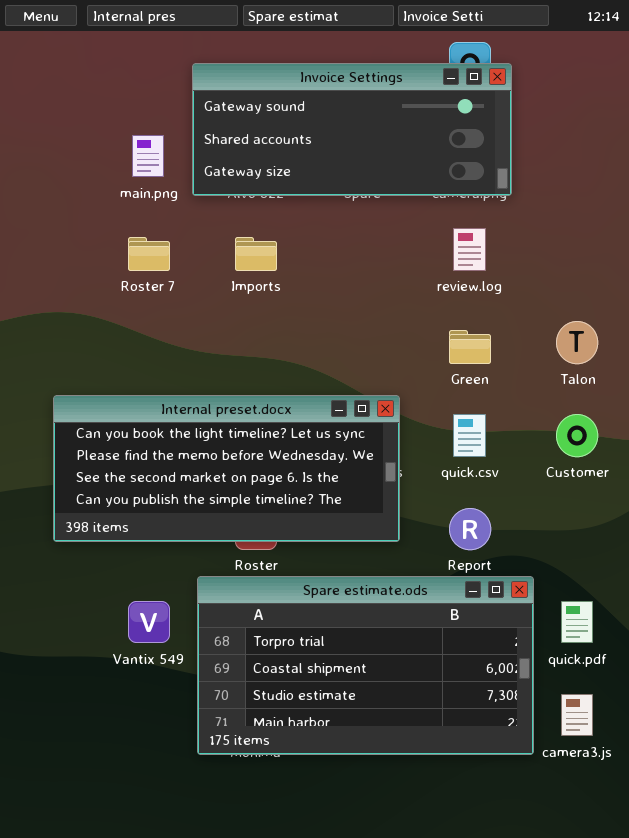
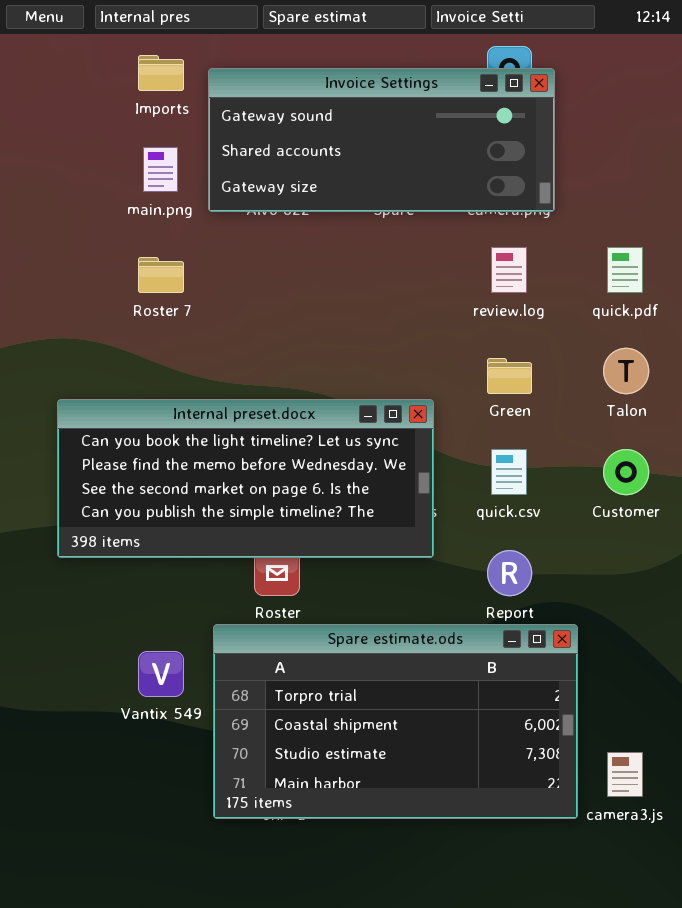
Imports: [235,237,277,271] -> [138,55,184,91], moved
Internal preset.docx: [53,395,400,542] -> [57,399,434,558], moved
quick.pdf: [561,601,593,643] -> [607,247,643,293], moved

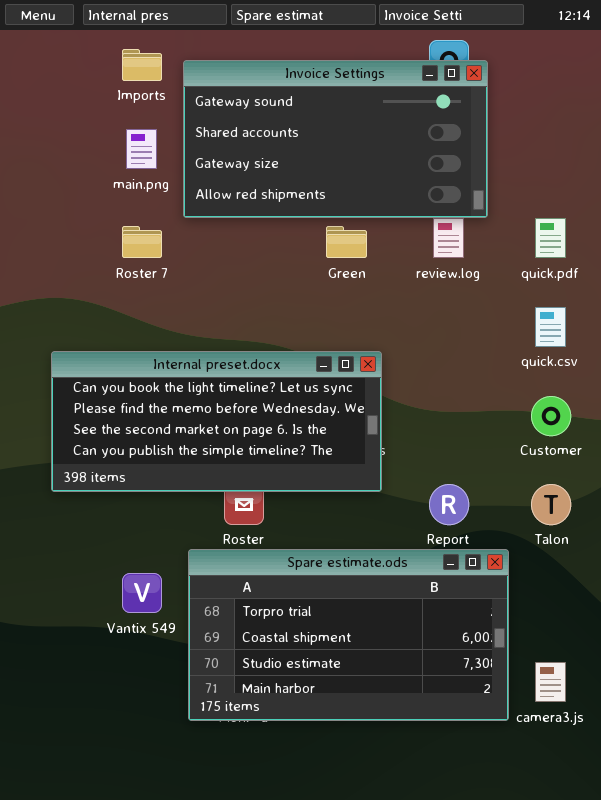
Invoice Settings: [208,68,555,212] -> [183,60,488,218], resized
Talon: [603,348,649,394] -> [531,484,571,525], moved
Green: [487,358,532,394] -> [326,226,367,258], moved
quick.csv: [491,449,527,495] -> [535,307,566,347], moved

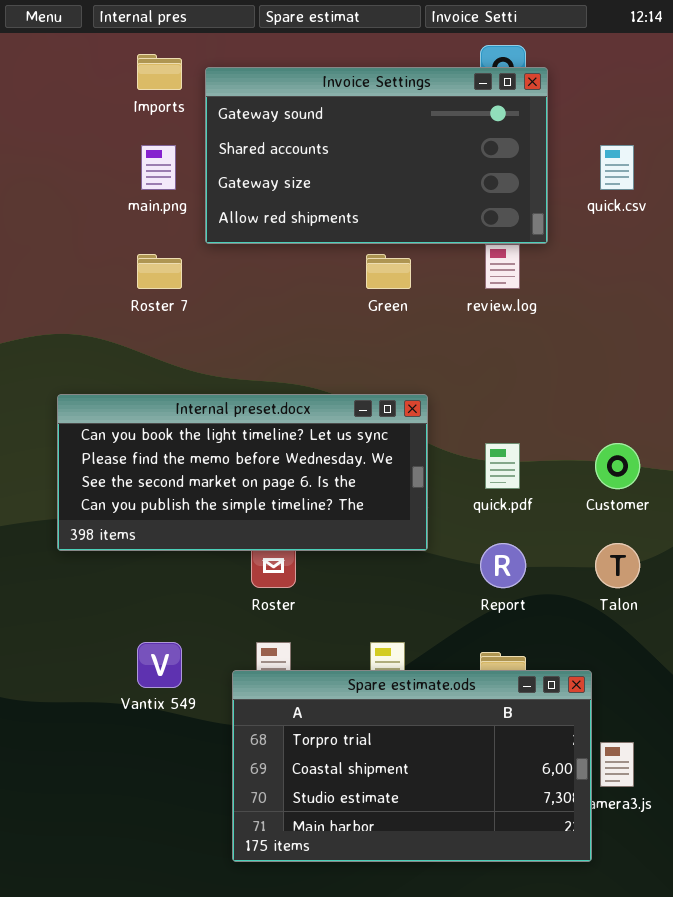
quick.pdf: [535,218,566,258] -> [485,443,520,489], moved
quick.csv: [535,307,566,347] -> [600,145,634,190], moved
Spare estimate.ods: [188,549,509,721] -> [232,670,592,862], moved

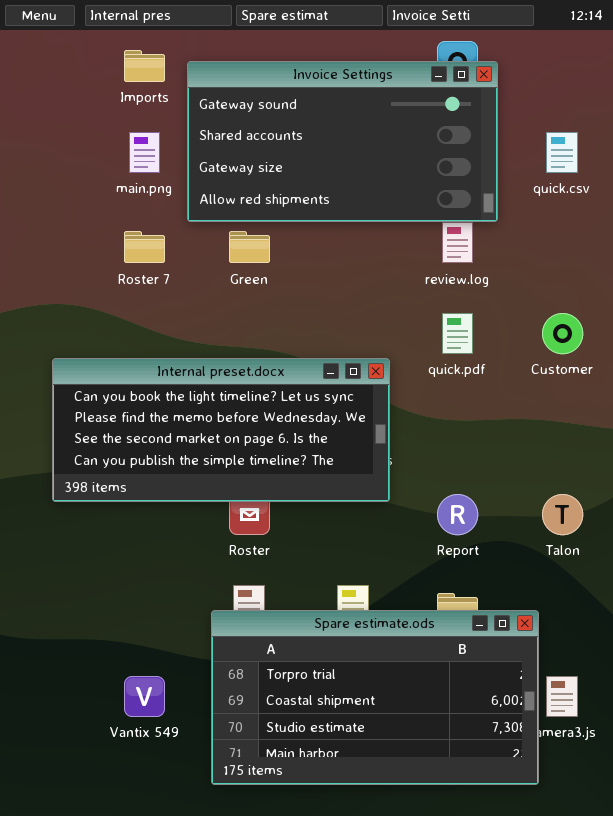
Green: [366,254,411,289] -> [229,231,270,263], moved
quick.pdf: [485,443,520,489] -> [442,313,473,354], moved
Customer: [595,443,640,489] -> [542,313,583,354], moved
Vantix 549: [137,642,182,688] -> [124,676,165,717], moved

